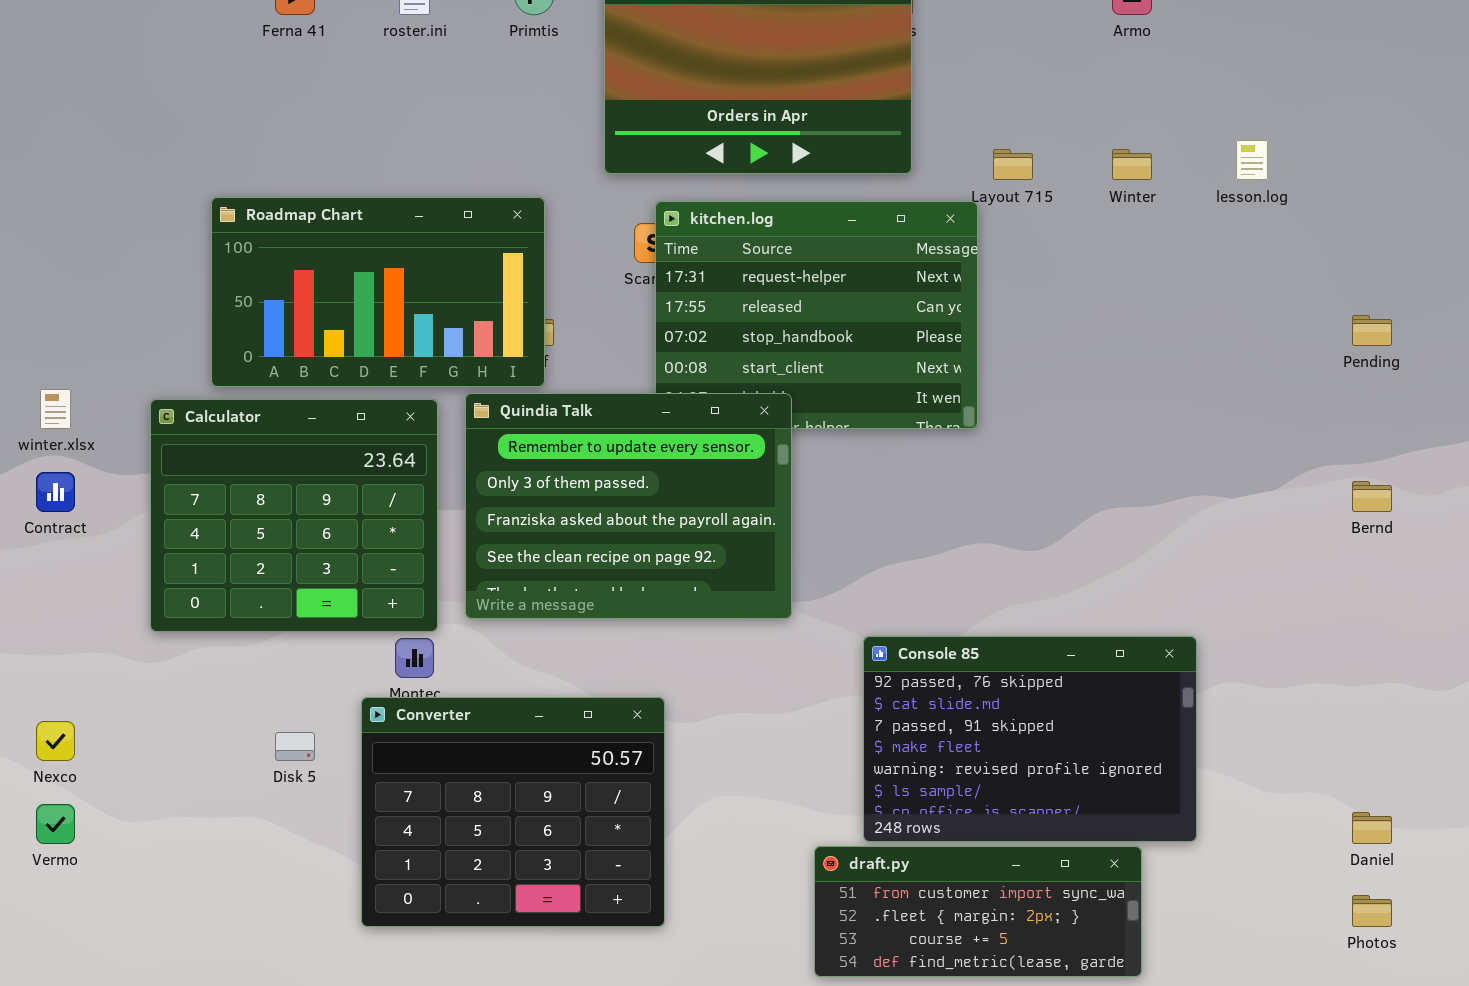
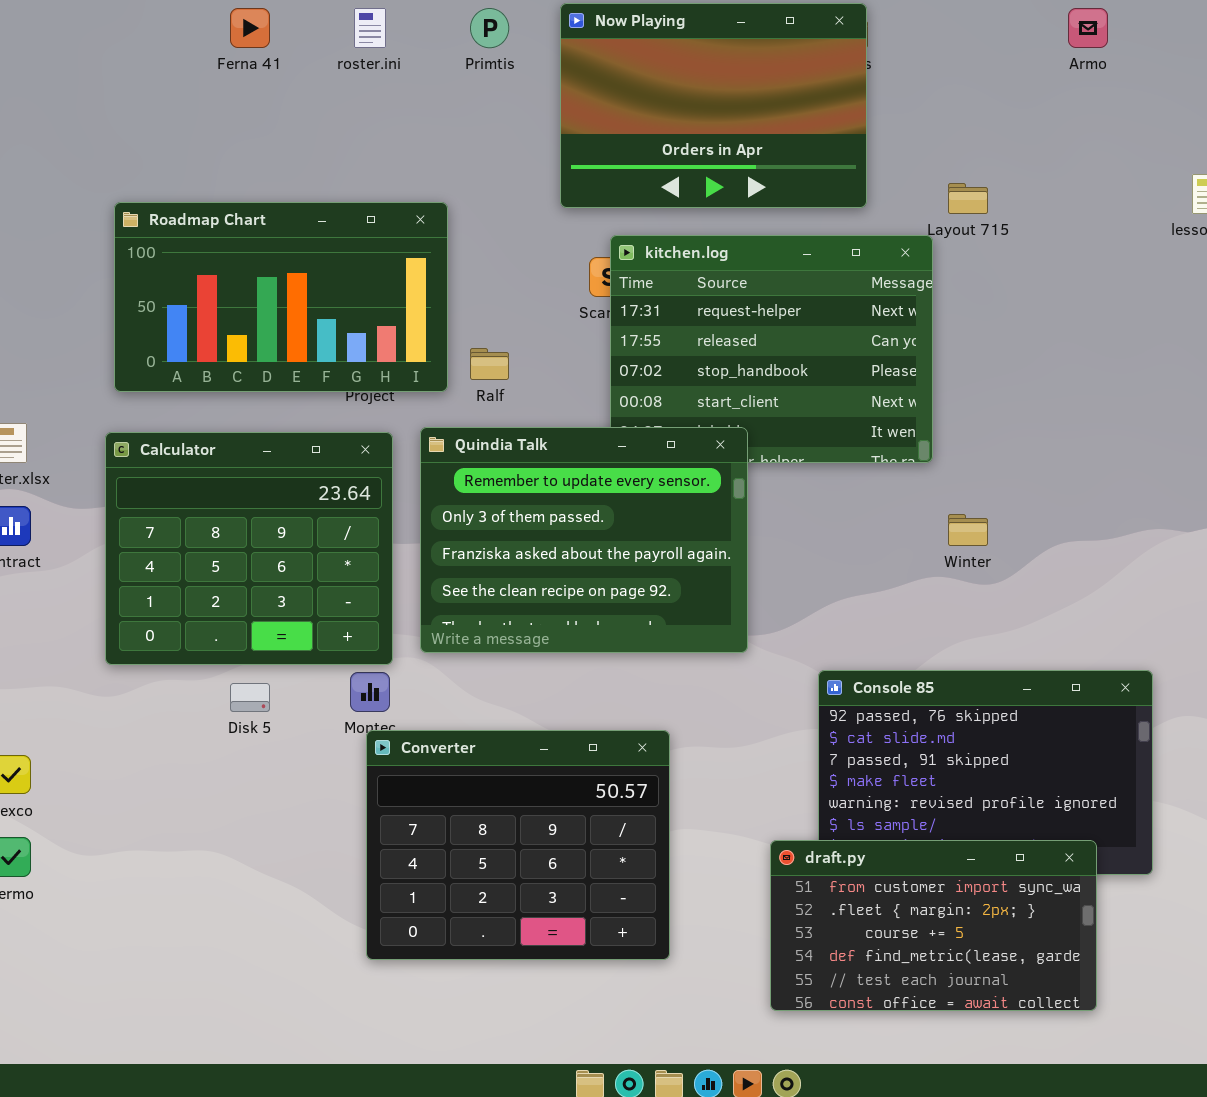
Winter: [1112,149,1152,180] -> [948,514,988,546], moved
Roadmap Chart: [211,197,545,387] -> [114,202,448,392], moved
Converter: [361,697,665,927] -> [366,730,670,960], moved
Disk 5: [275,732,315,761] -> [230,683,270,712], moved
draft.py: [814,846,1142,977] -> [770,840,1097,1011], resized

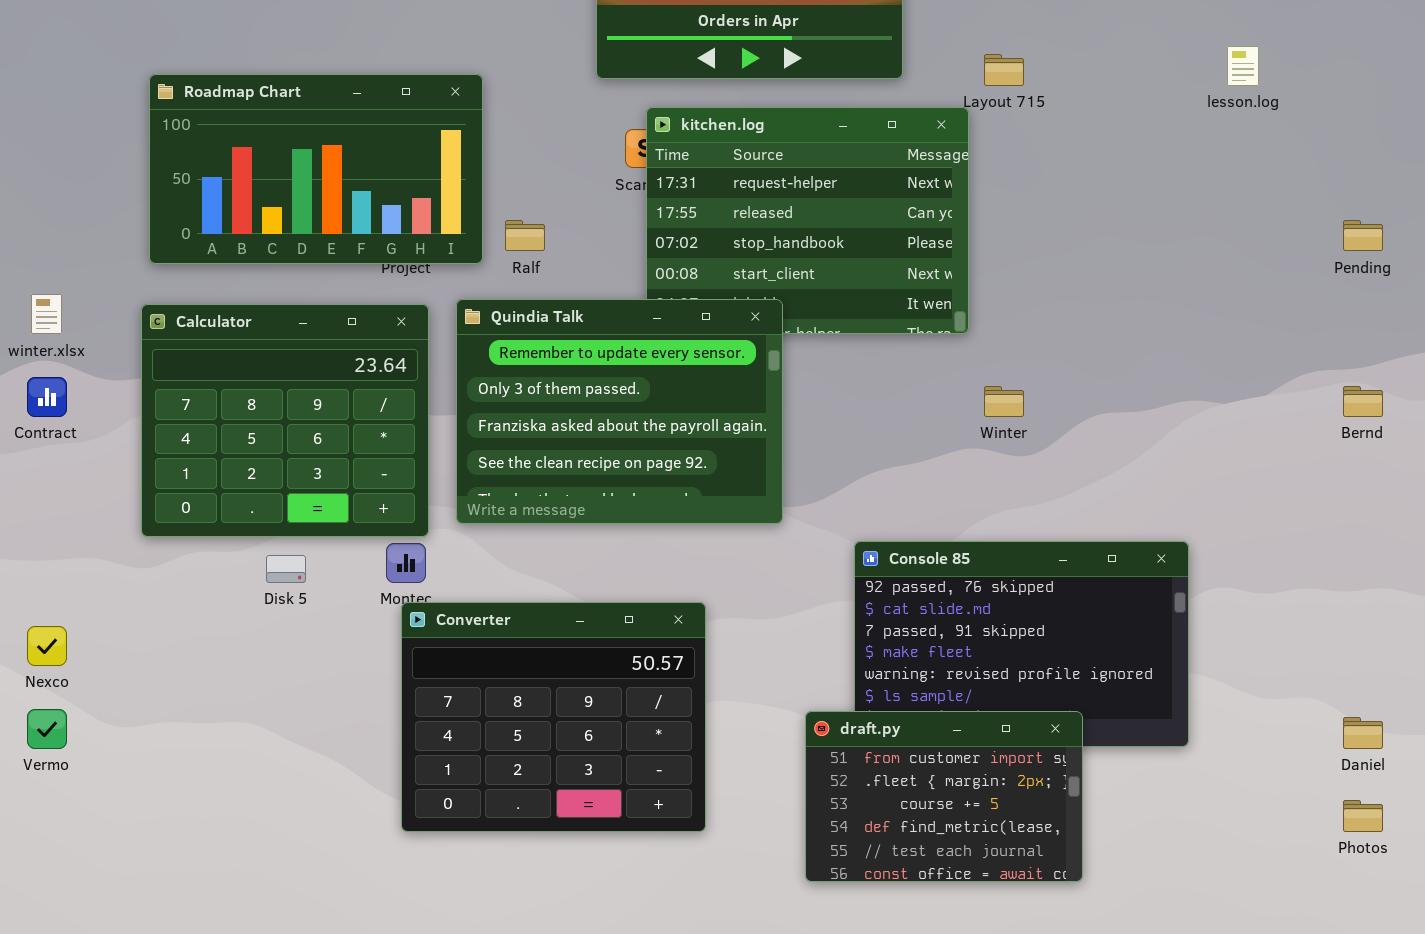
draft.py: [770,840,1097,1011] -> [805,711,1083,882], resized

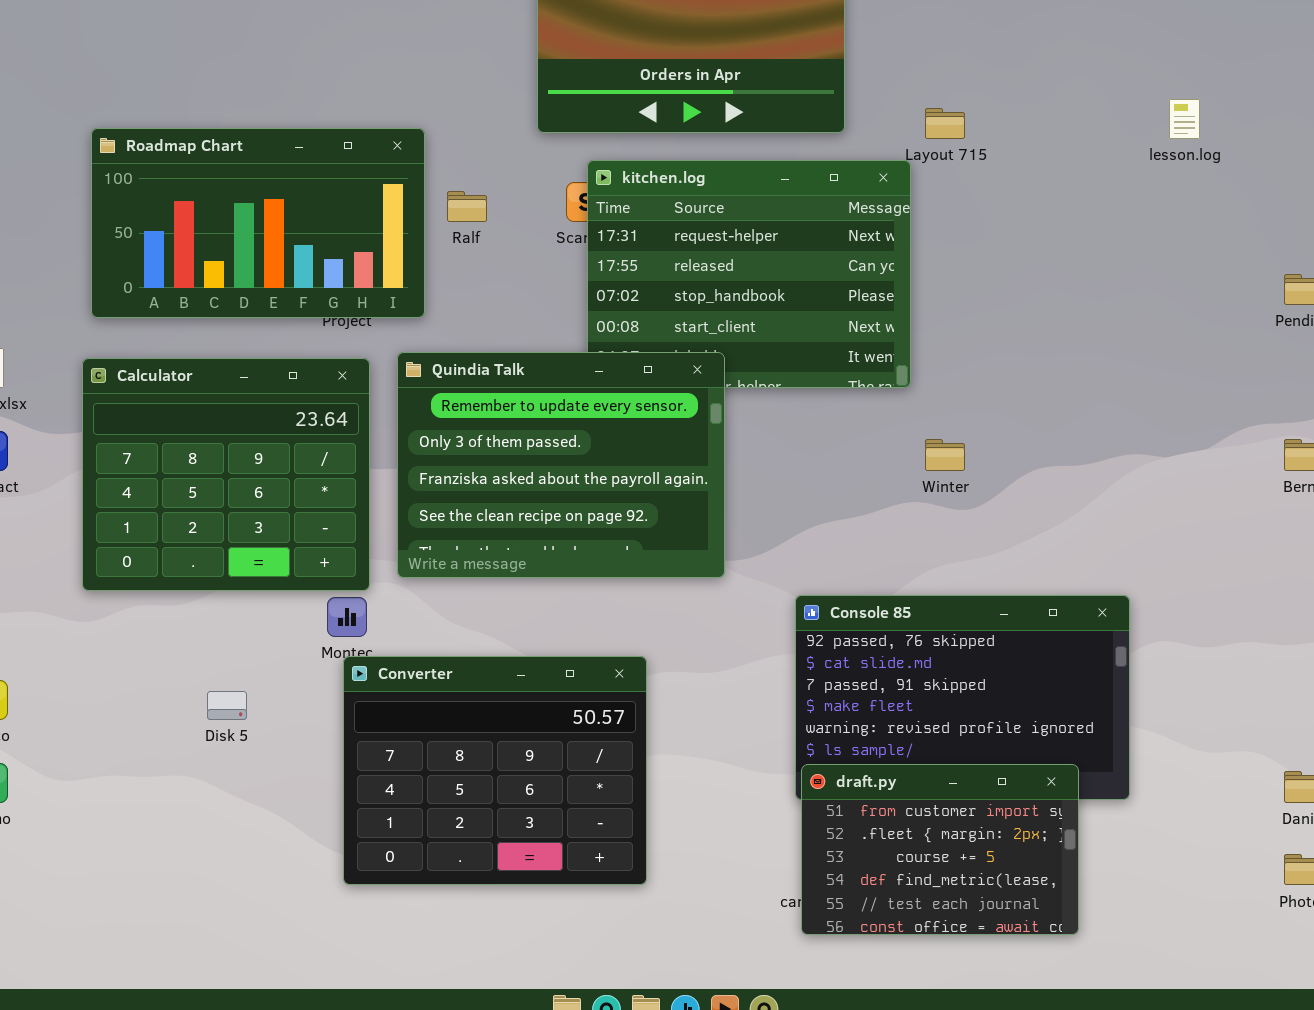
Ralf: [505,220,545,251] -> [447,191,487,222], moved
Disk 5: [266,555,306,583] -> [207,691,247,720], moved
draft.py: [805,711,1083,882] -> [801,764,1079,935], moved

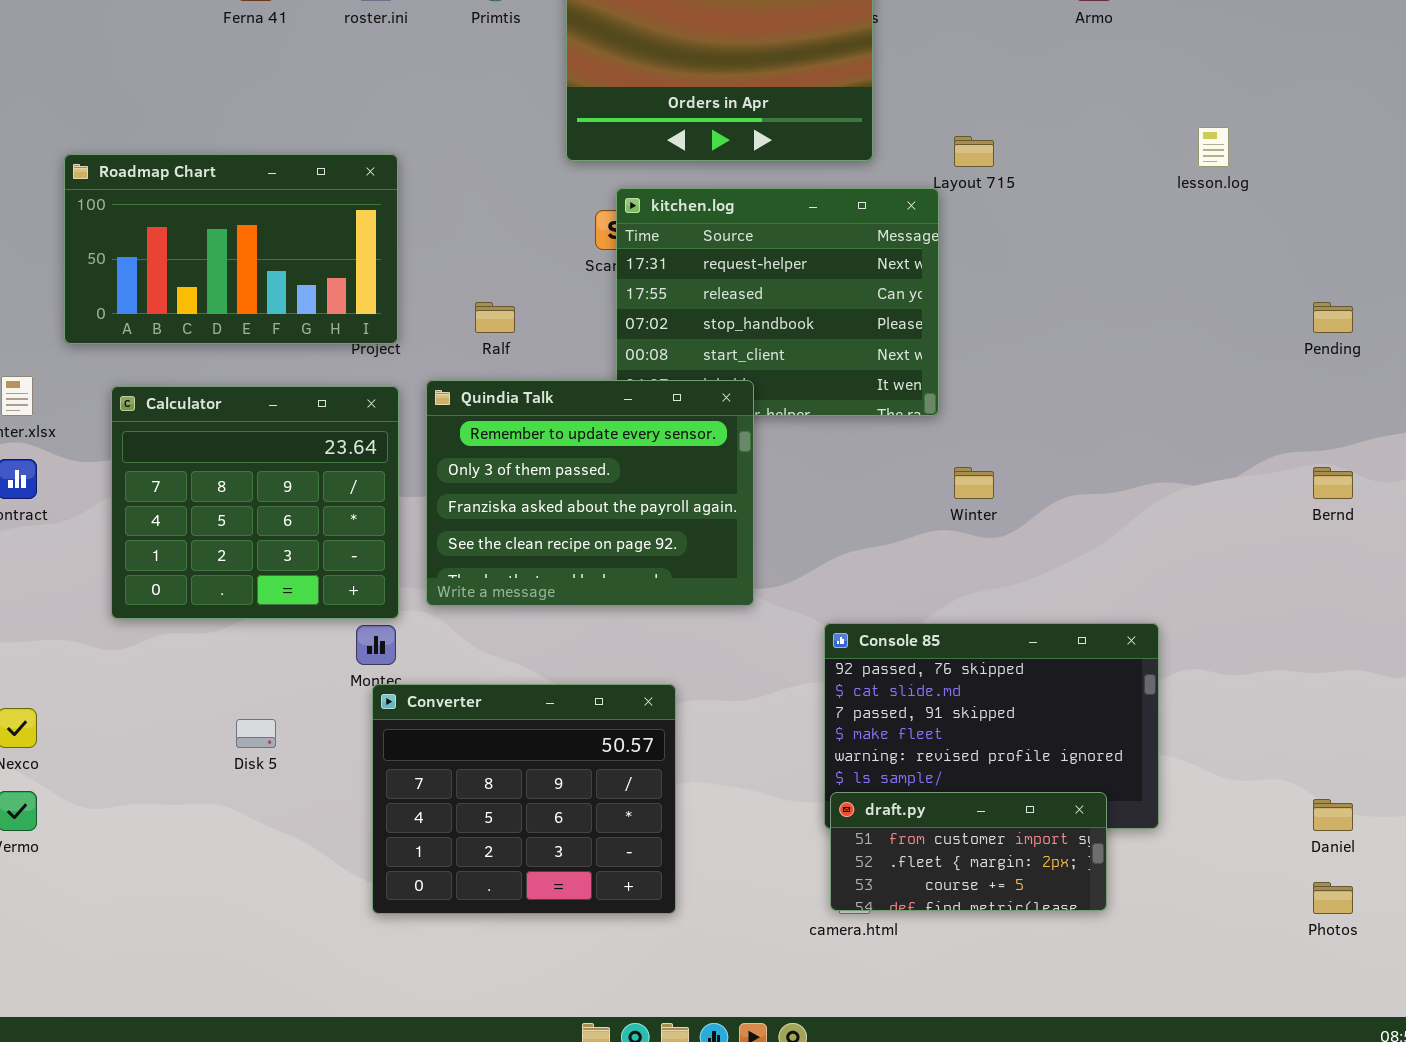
Roadmap Chart: [91,128,425,318] -> [64,154,398,344], moved
Ralf: [447,191,487,222] -> [475,302,515,333], moved
draft.py: [801,764,1079,935] -> [830,792,1107,911], resized

